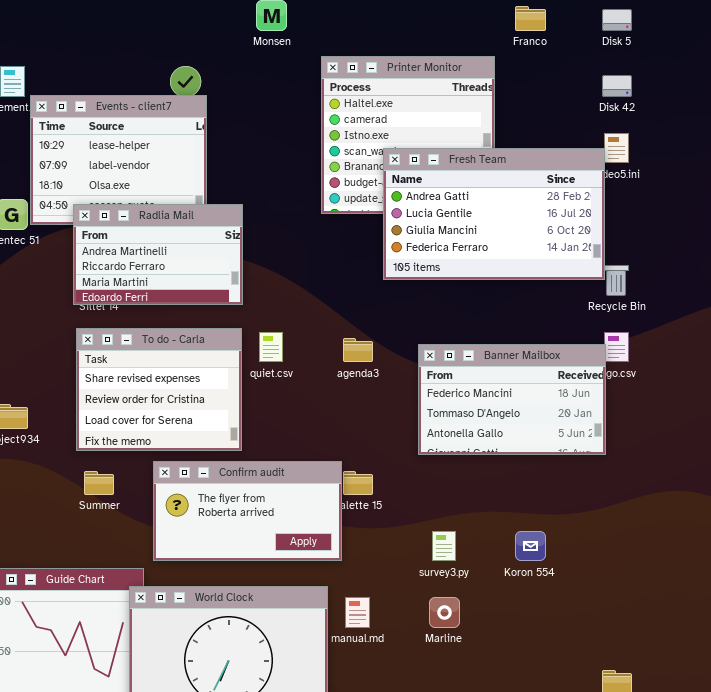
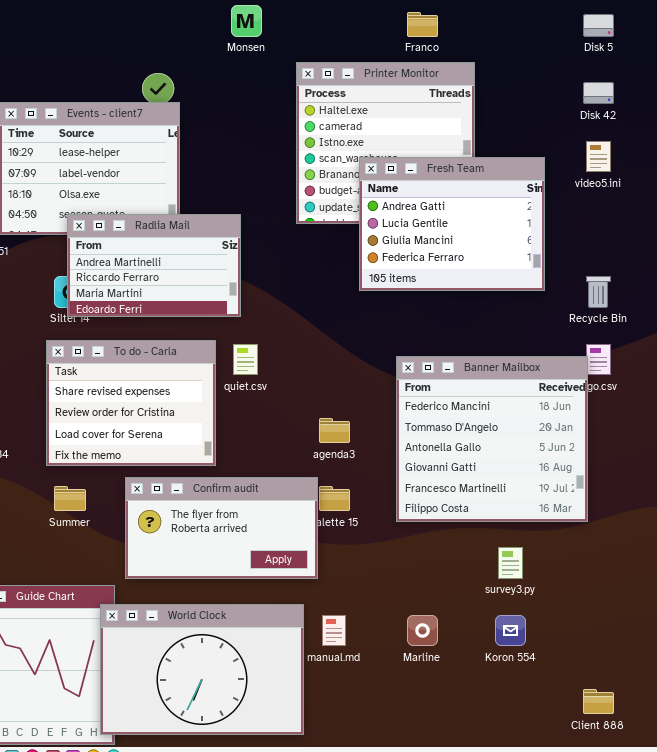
Franco: [515,6,546,31] -> [407,12,438,37], moved
Fresh Team: [383,148,605,280] -> [359,157,545,291], resized
Radlia Mail: [73,204,243,305] -> [67,214,241,317], moved
agenda3: [343,338,373,362] -> [319,418,350,443], moved
Banner Mailbox: [418,344,606,455] -> [396,356,588,522], resized
survey3.py: [432,531,456,561] -> [498,547,523,579], moved
Koron 554: [515,531,546,561] -> [495,615,526,646], moved

